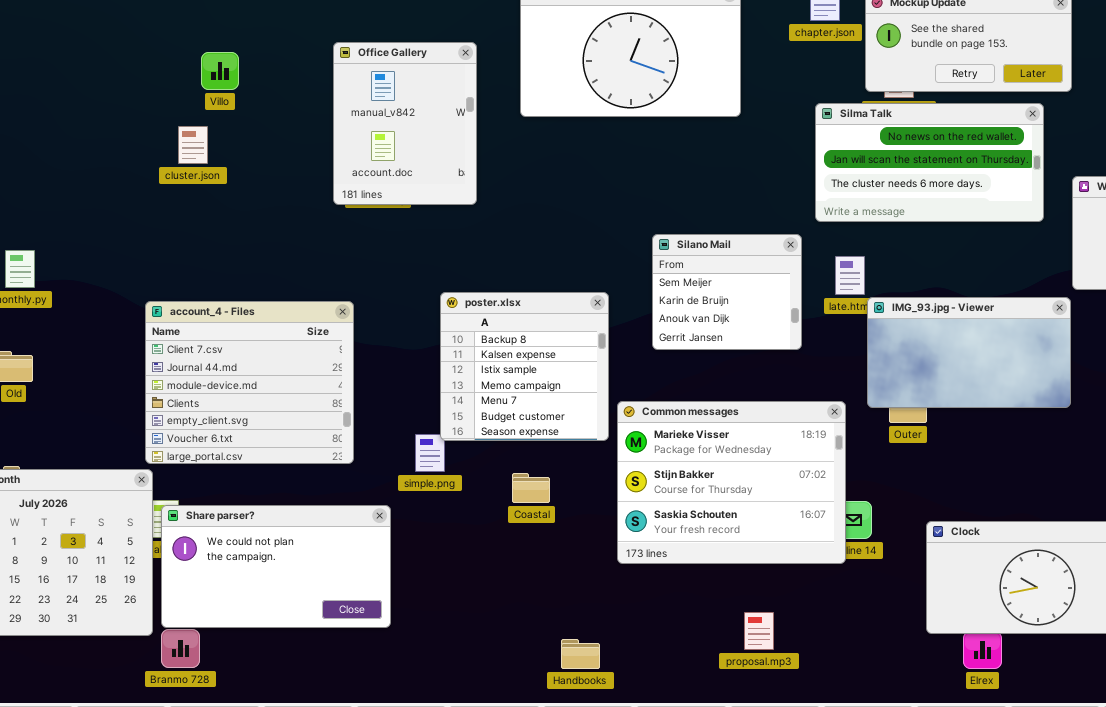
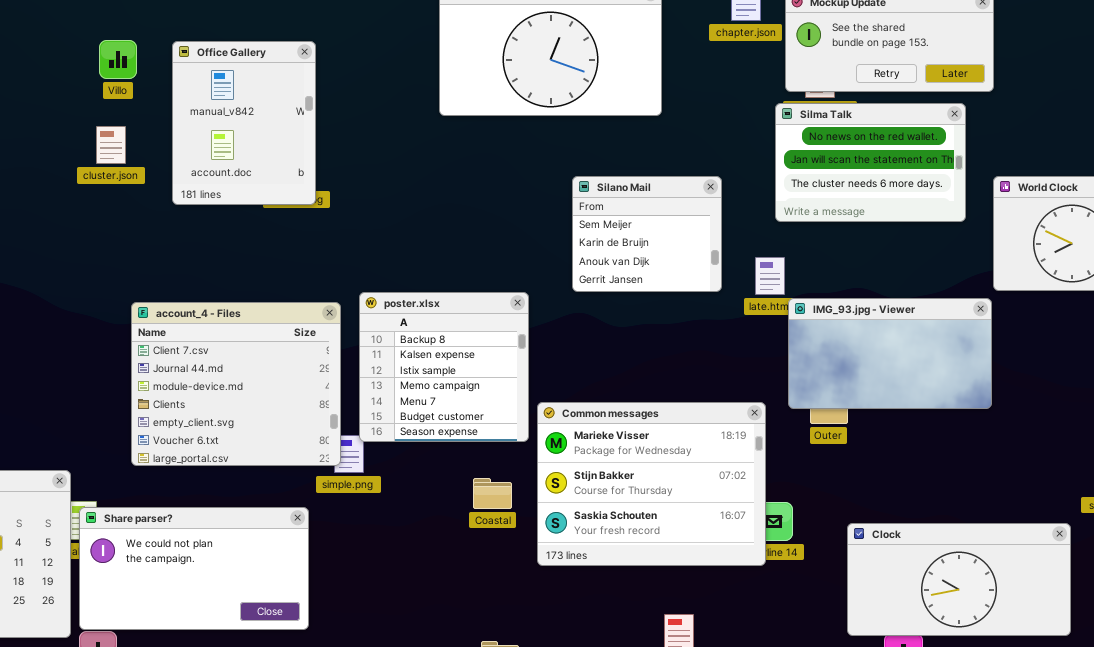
Office Gallery: [333,42,477,205] -> [172,41,316,205], moved
Villo: [201,52,239,90] -> [99,40,137,79], moved
Silma Talk: [815,103,1044,222] -> [775,103,966,222], resized
Silano Mail: [652,234,802,350] -> [572,176,722,292], moved
account_4 - Files: [145,301,354,464] -> [131,302,341,466], moved
Coastal: [512,473,550,503] -> [473,478,512,509], moved

